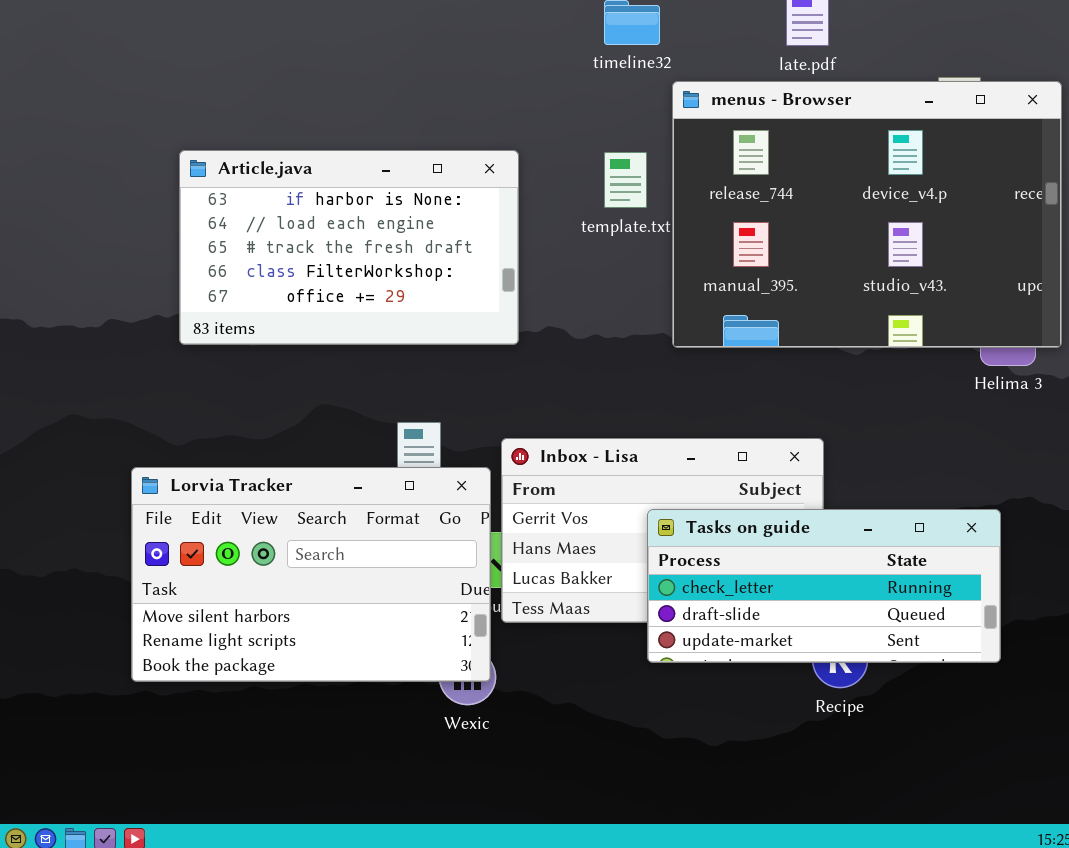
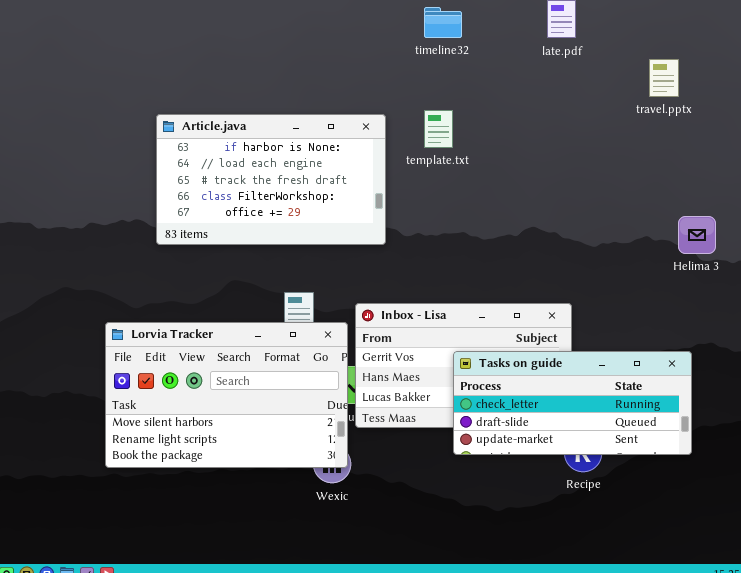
menus - Browser: [672,81,1062,348] -> none, closed
Article.java: [179,150,519,345] -> [156,114,386,245], moved

